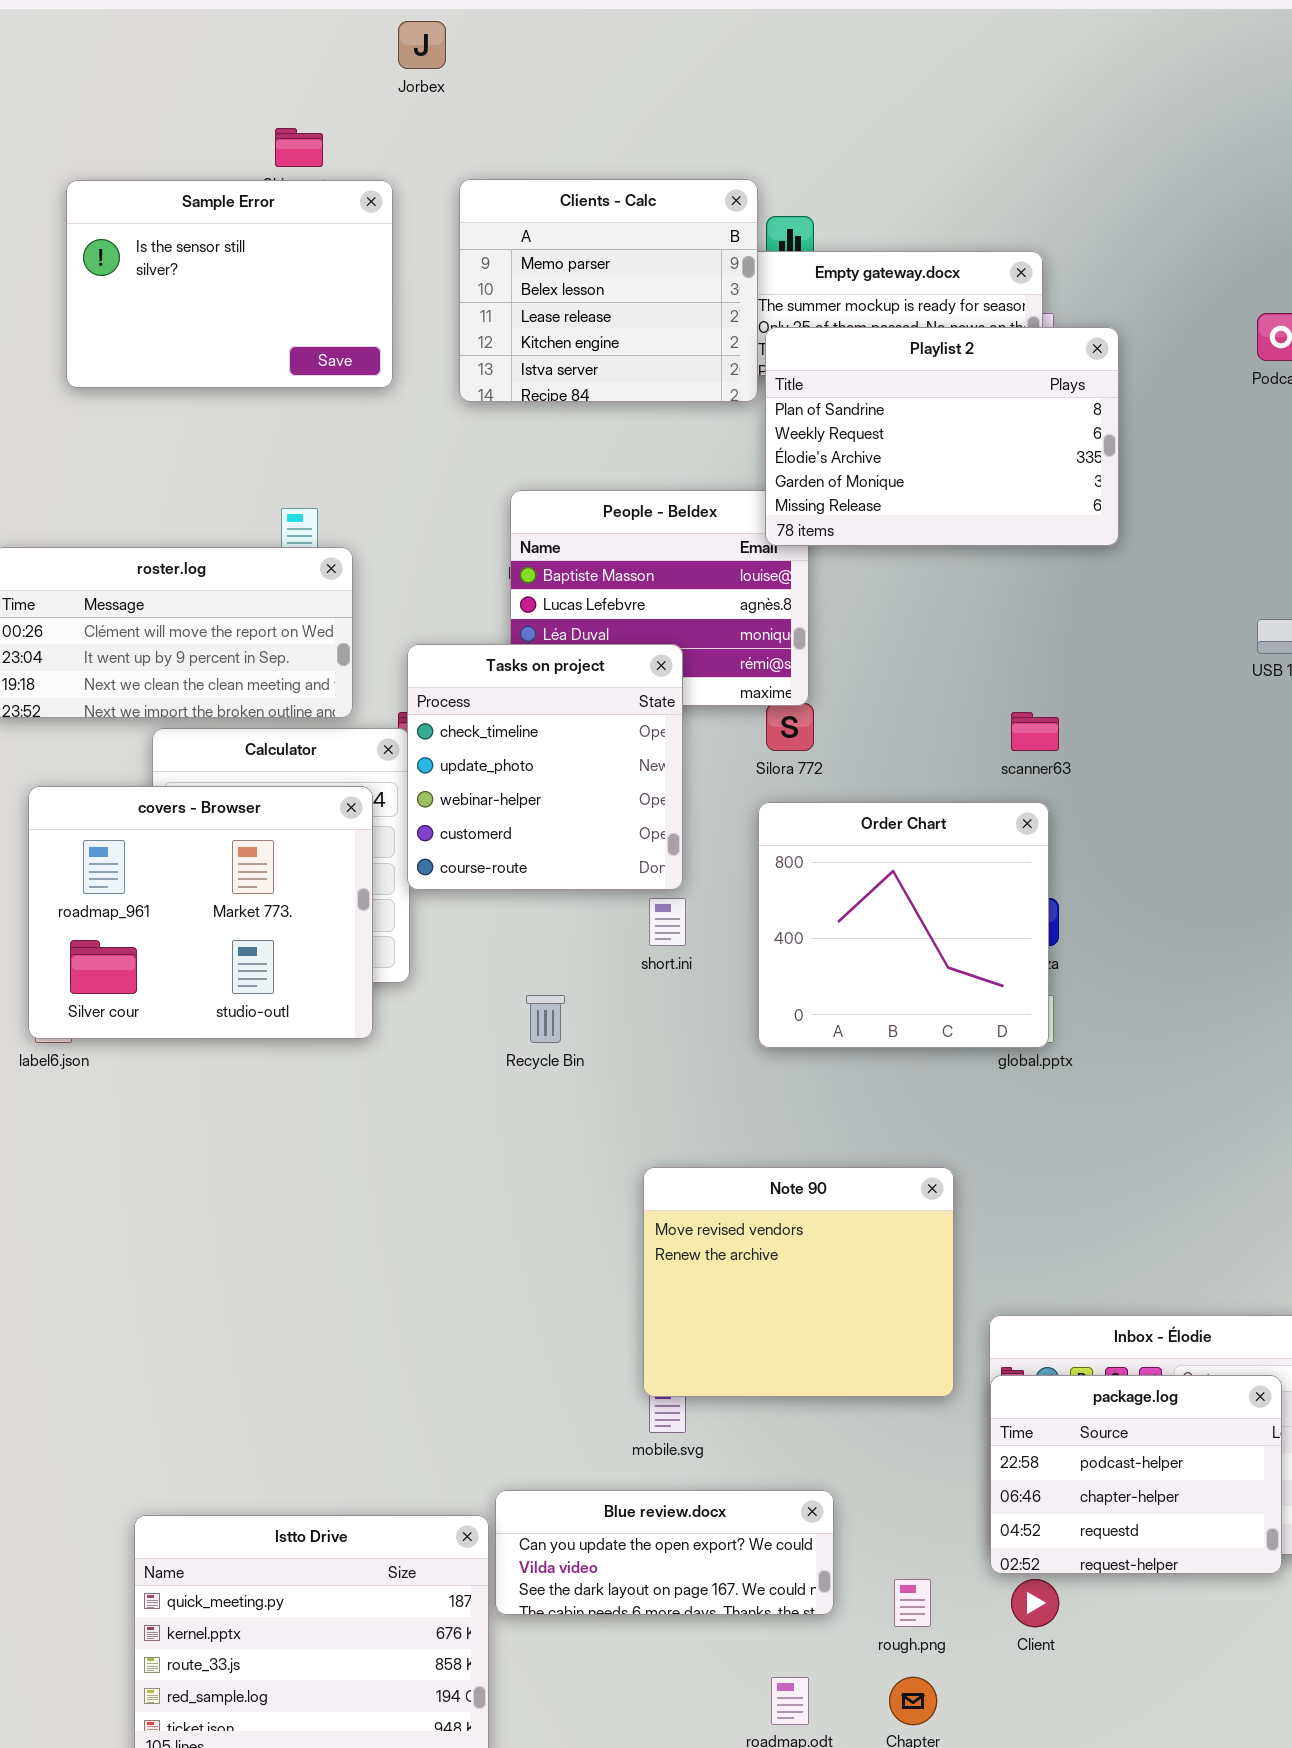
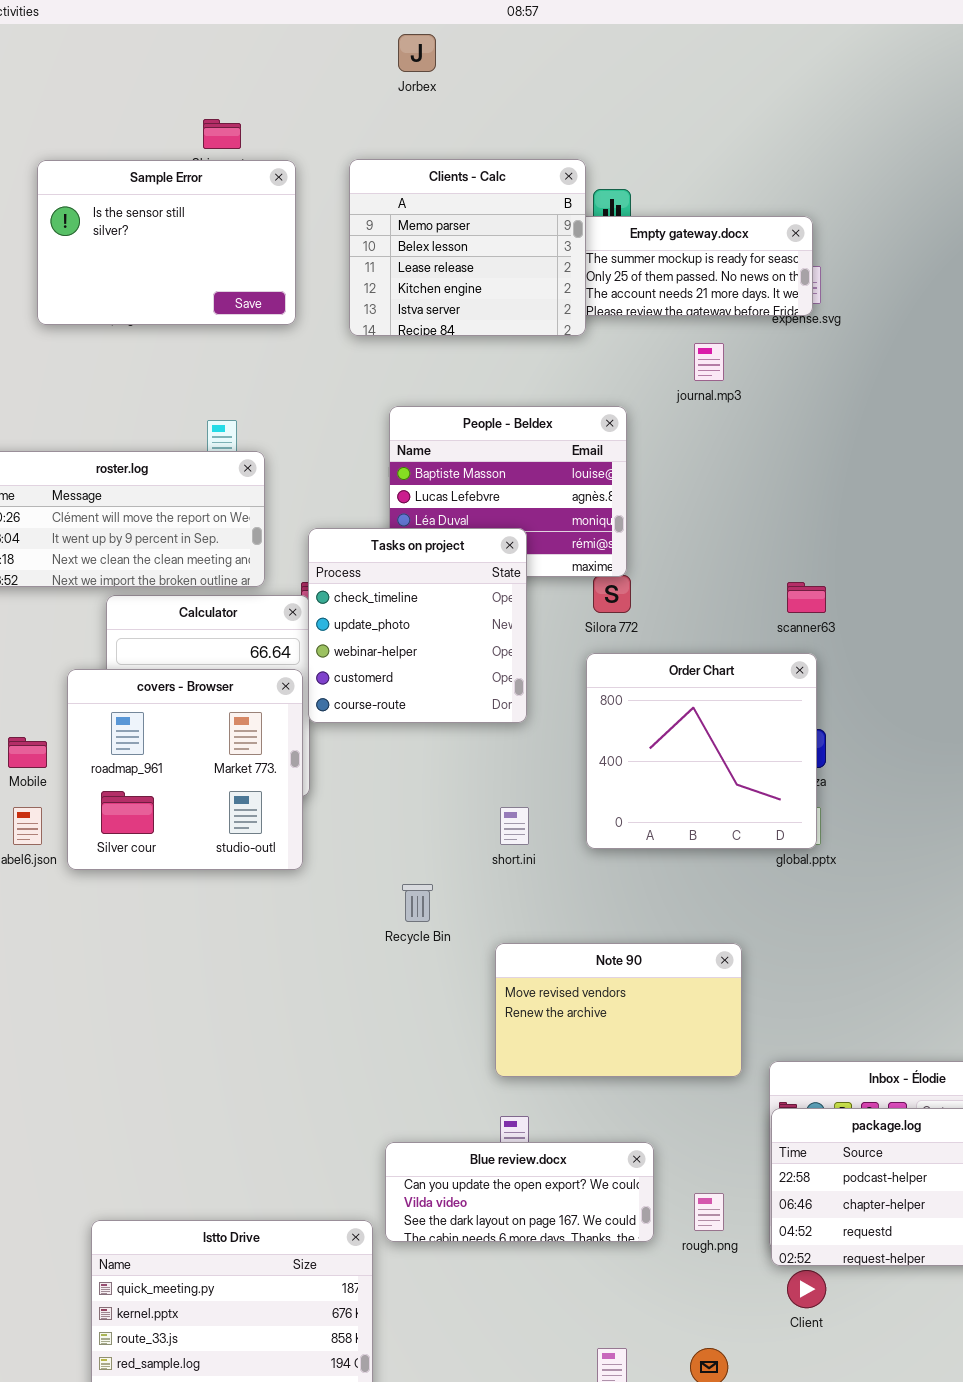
Jorbex: [398,21,446,69] -> [398,34,436,72], moved
Playlist 2: [765,327,1119,546] -> none, closed
covers - Browser: [28,786,373,1039] -> [67,669,303,870], moved, resized
short.ini: [649,898,686,946] -> [500,807,529,845], moved
Recycle Bin: [526,995,565,1043] -> [402,884,433,922], moved
Note 90: [643,1167,954,1397] -> [495,943,742,1077], resized
Blue review.docx: [495,1490,834,1615] -> [385,1142,654,1242], moved
rough.png: [894,1579,931,1627] -> [694,1193,724,1231], moved

